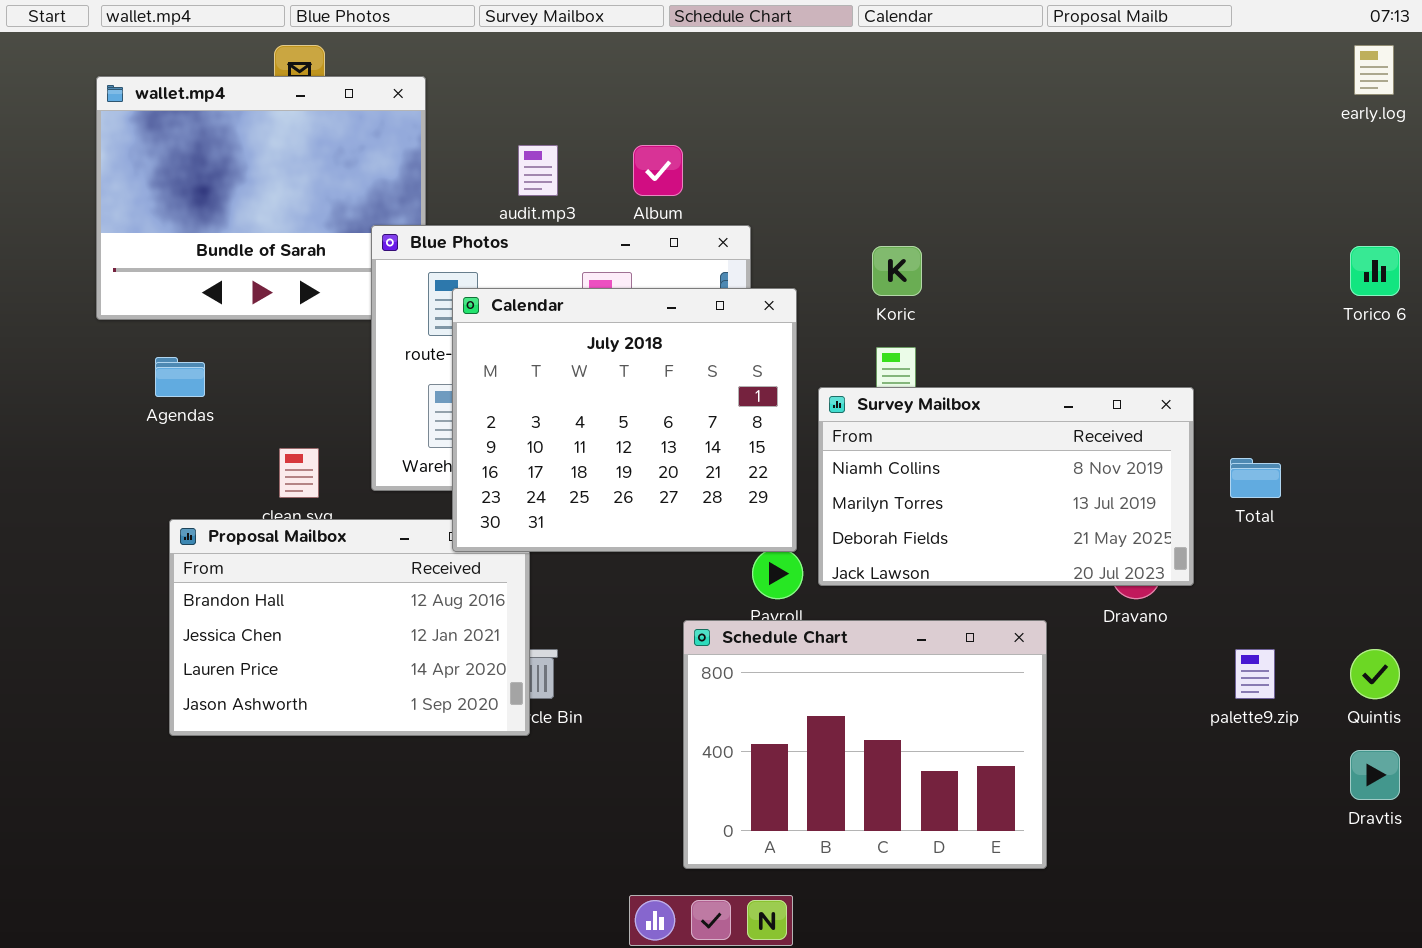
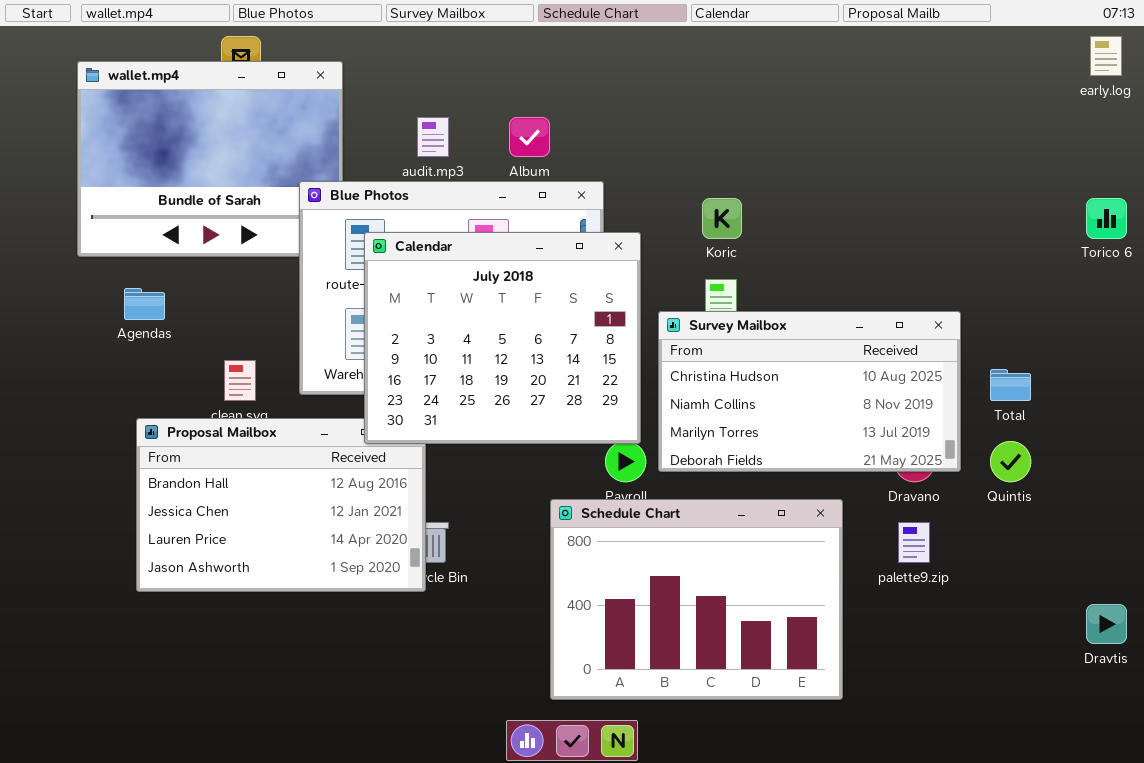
Survey Mailbox: [818,387,1194,586] -> [658,311,961,472], scrolled up 1 row
palette9.zip: [1235,649,1275,699] -> [898,522,930,563], moved
Quintis: [1350,649,1400,699] -> [990,441,1031,482], moved

